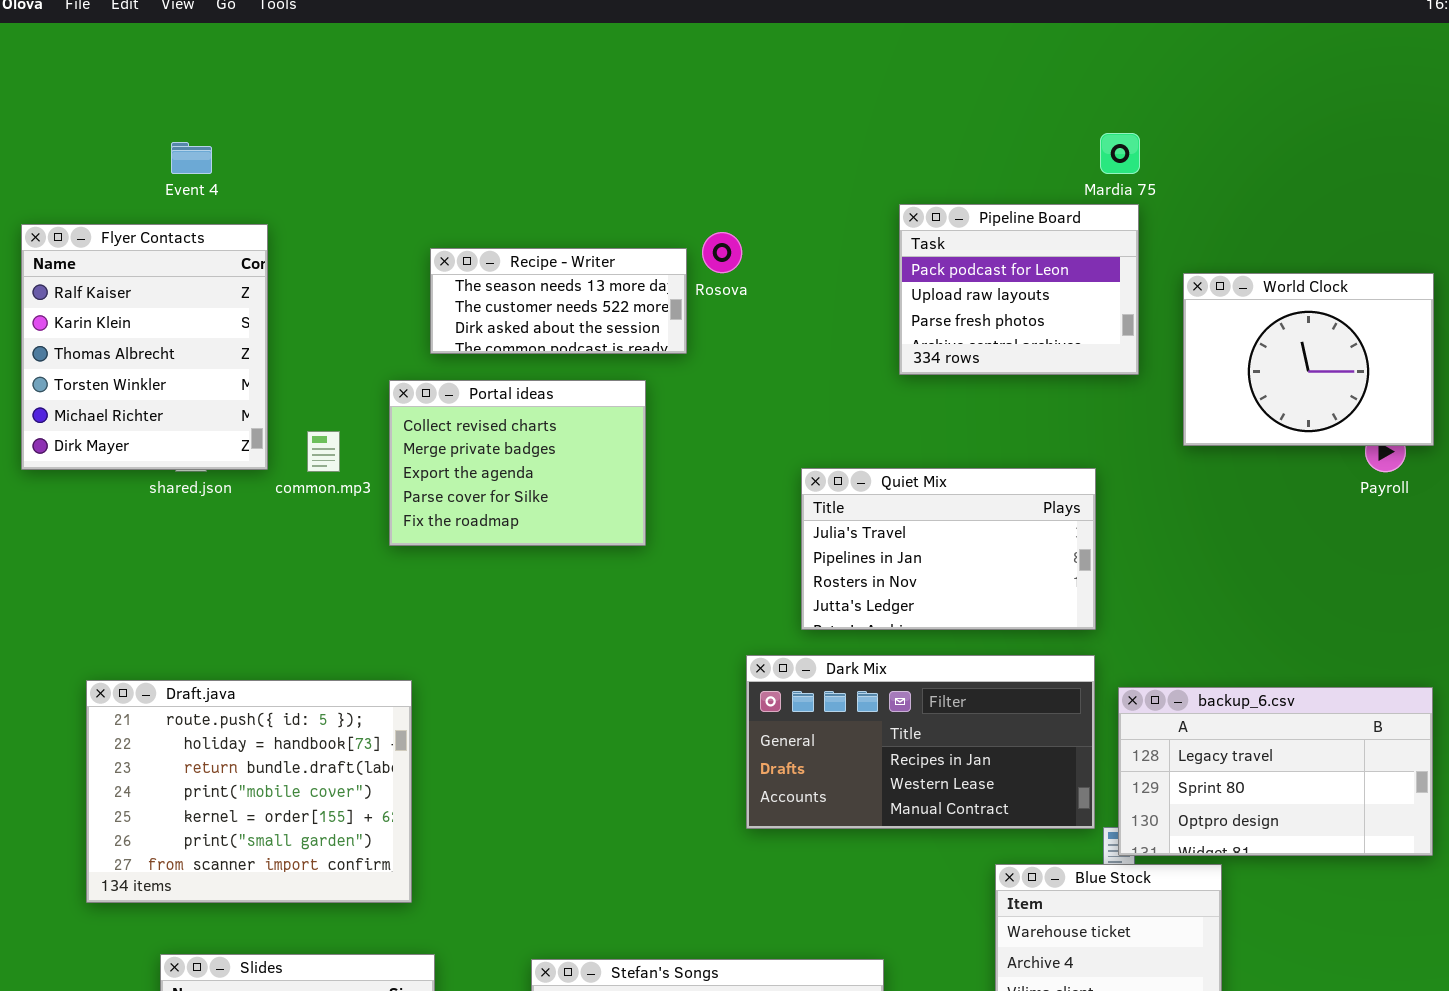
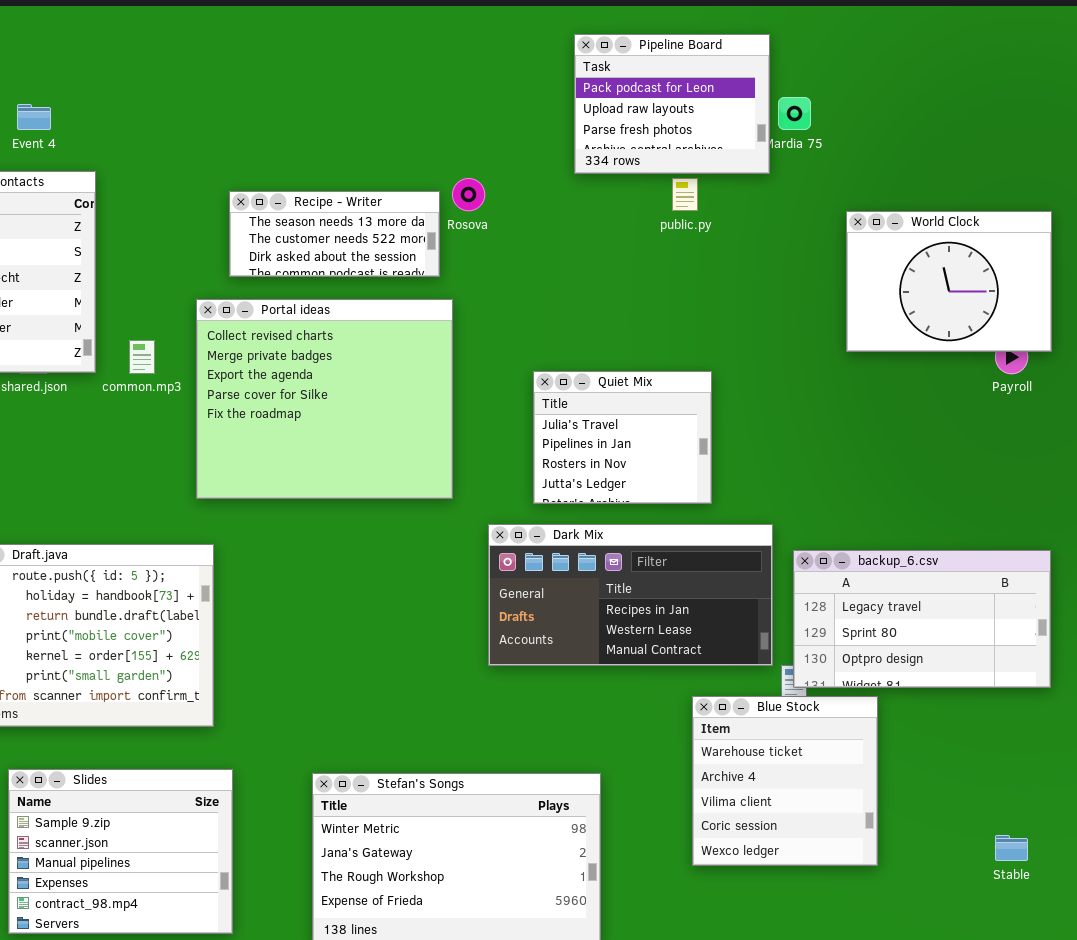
Pipeline Board: [899,204,1139,375] -> [574,34,770,174], moved
Portal ideas: [389,380,646,546] -> [196,299,453,499], resized
Quiet Mix: [801,468,1096,630] -> [533,371,712,504], resized

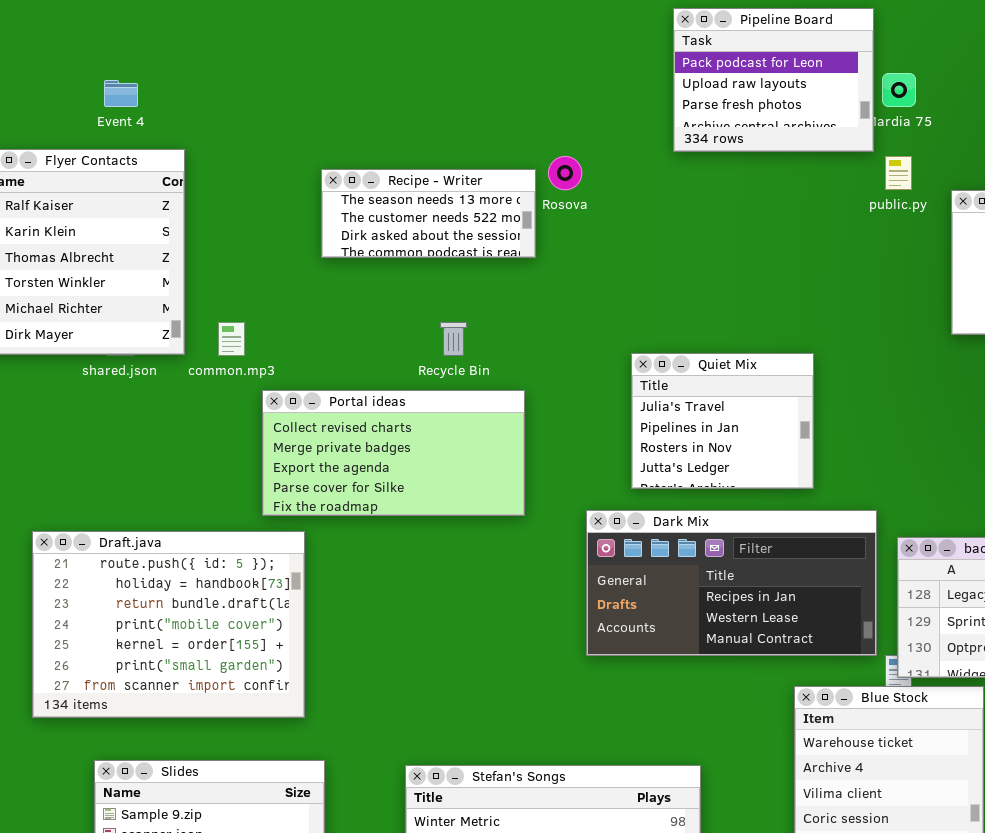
public.py: [672,178,698,211] -> [885,156,912,190], moved
Portal ideas: [196,299,453,499] -> [262,390,525,516], moved, resized

